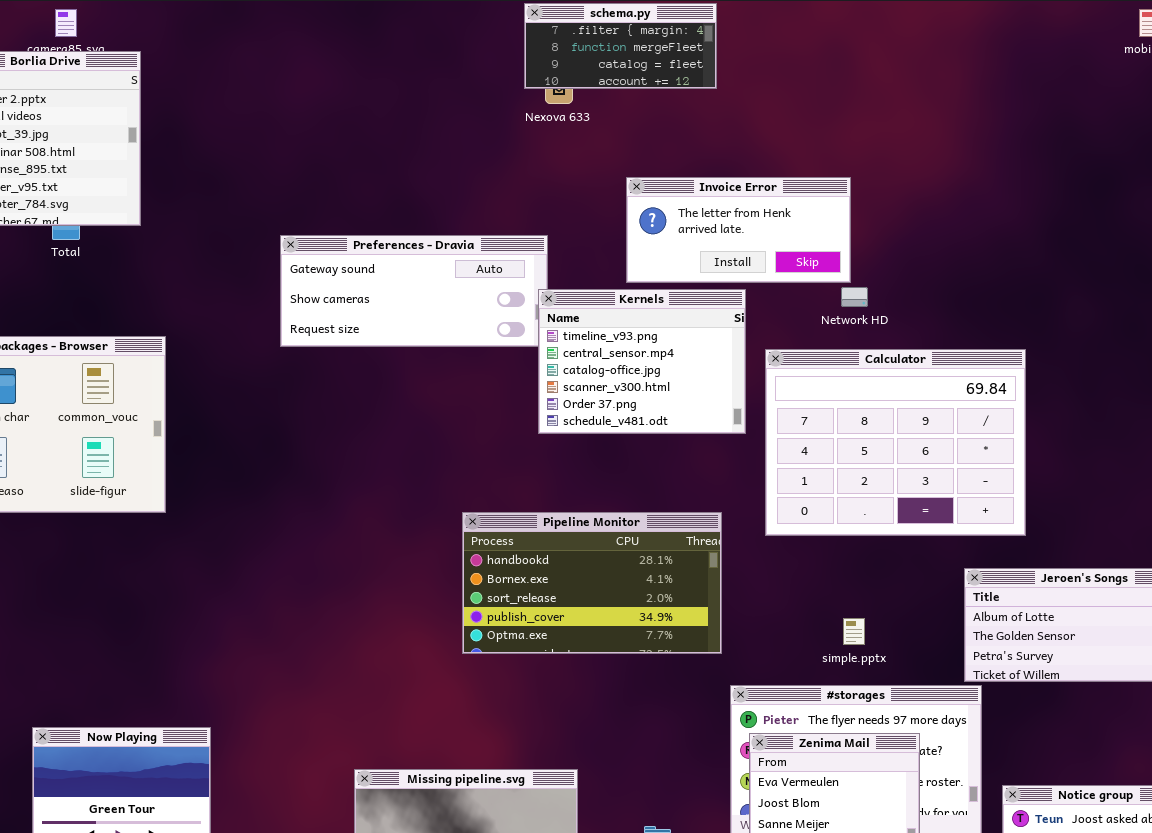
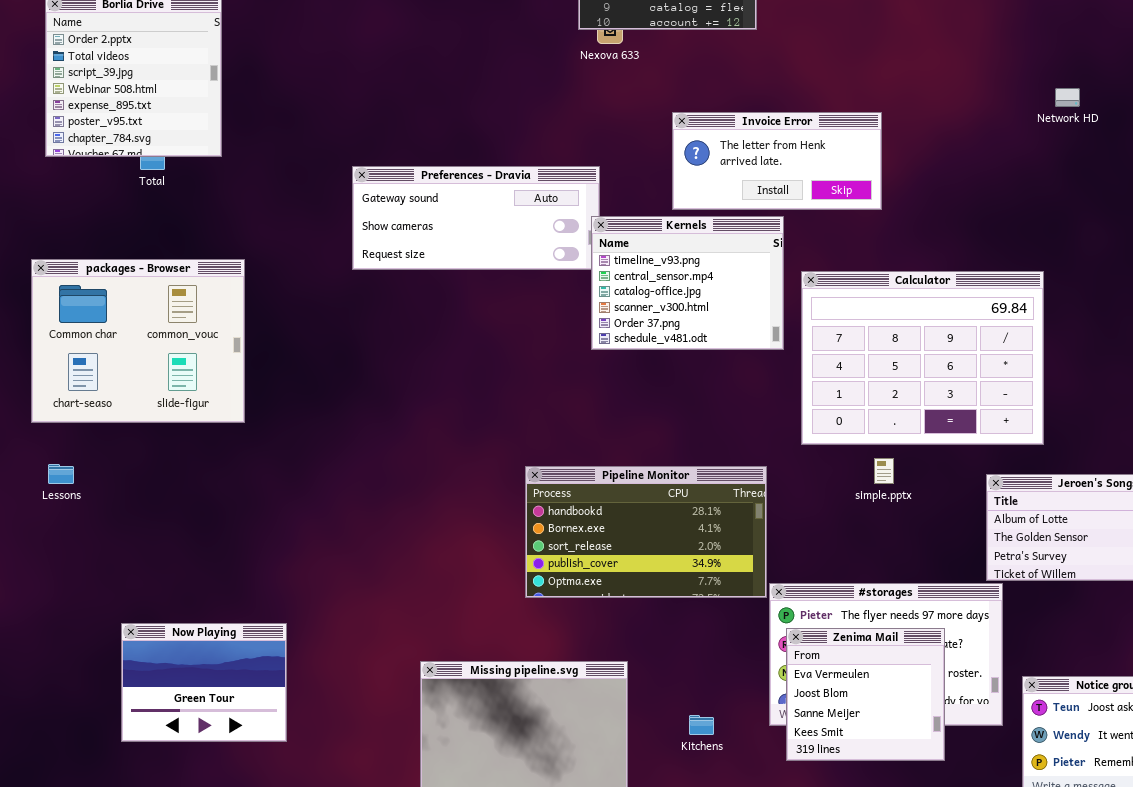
Network HD: [841,287,868,307] -> [1055,88,1080,107], moved
Pipeline Monitor: [462,512,722,654] -> [525,466,767,598], moved
simple.pptx: [843,618,865,645] -> [874,458,894,484], moved

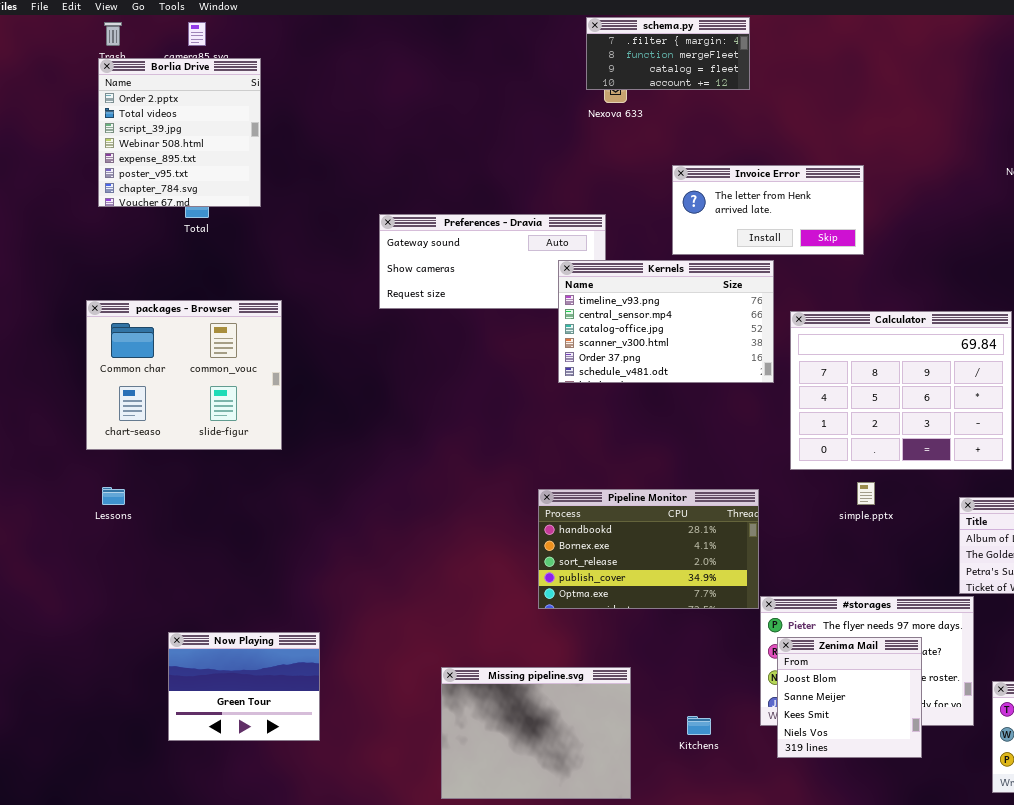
Kernels: [591,216,784,350] -> [558,260,774,383], resized
Zenima Mail: [786,628,945,761] -> [777,637,922,758], scrolled down 1 row

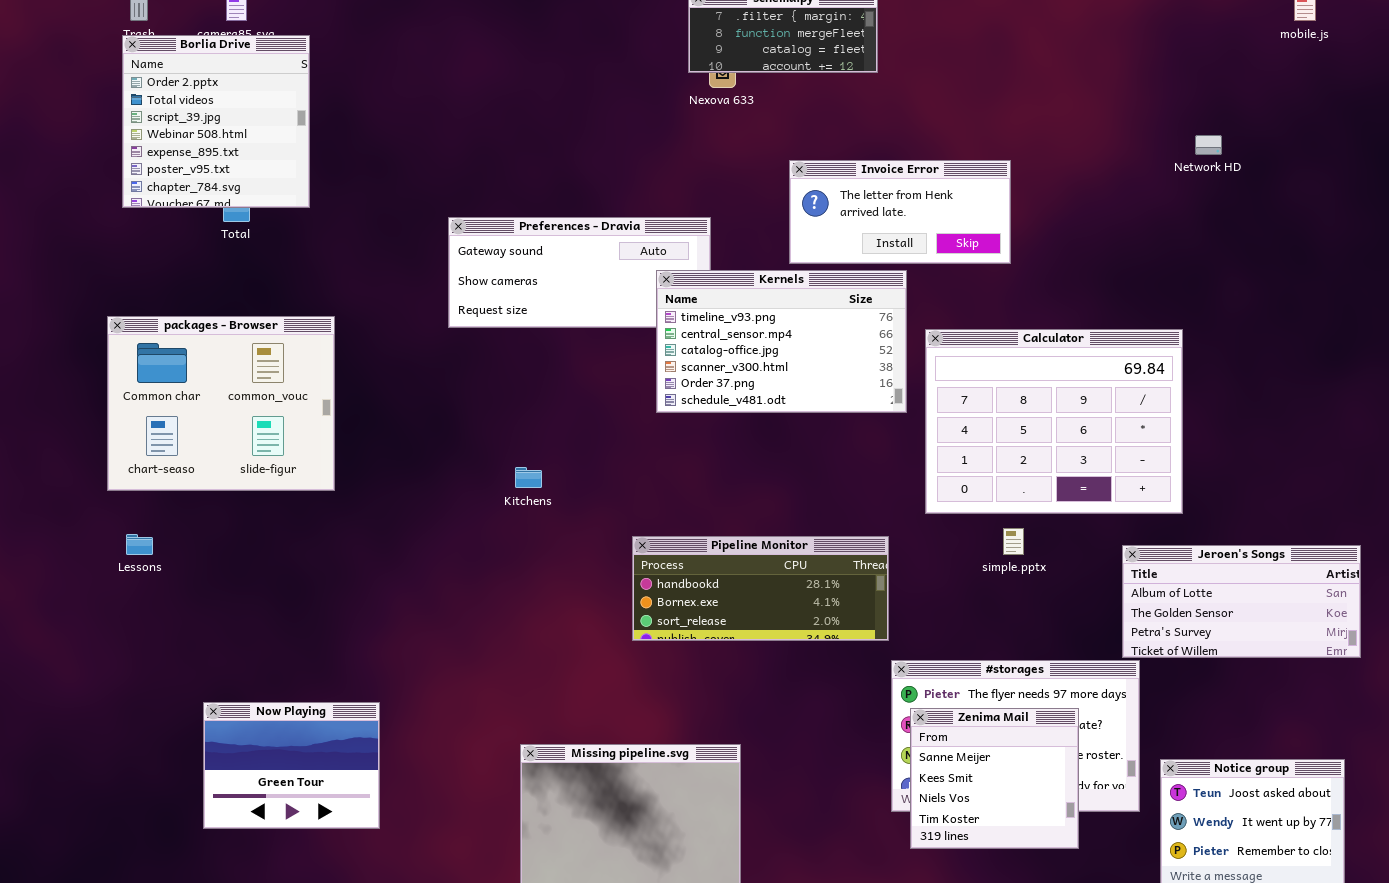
Pipeline Monitor: [538,489,759,609] -> [632,536,889,641], resized
Zenima Mail: [777,637,922,758] -> [910,708,1079,849], scrolled down 1 row
Kitchens: [687,716,711,735] -> [515,467,542,488], moved

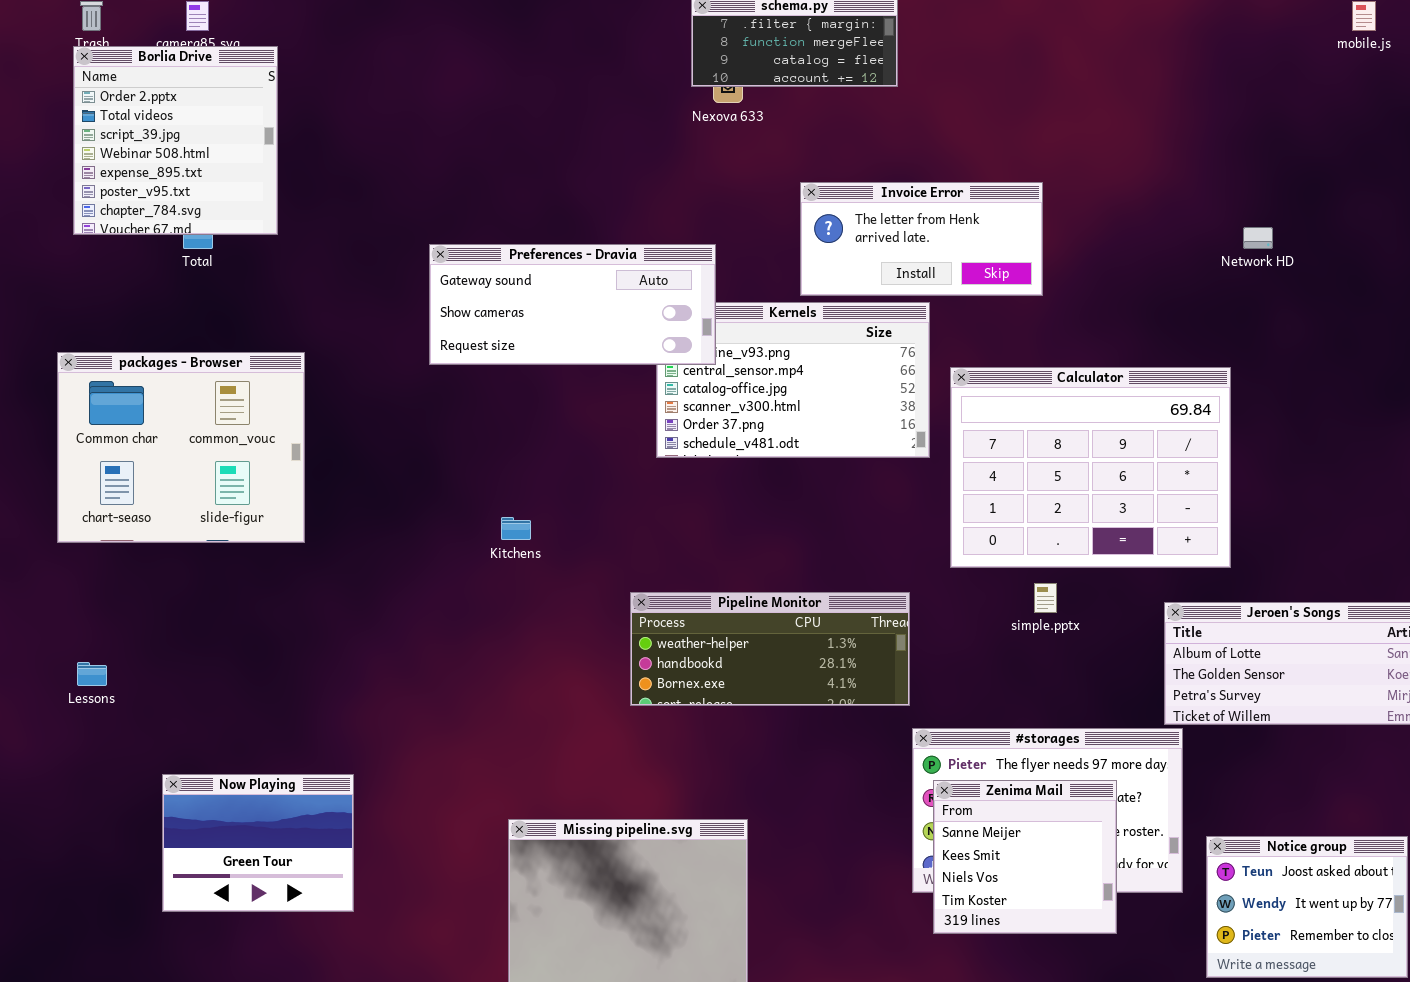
Network HD: [1195,135,1222,155] -> [1243,227,1273,249], moved
Preferences - Dravia: [448,217,711,328] -> [429,244,716,365], raised
Lessons: [126,534,153,555] -> [77,662,107,686], moved
Pipeline Monitor: [632,536,889,641] -> [630,592,910,706], scrolled up 1 row

